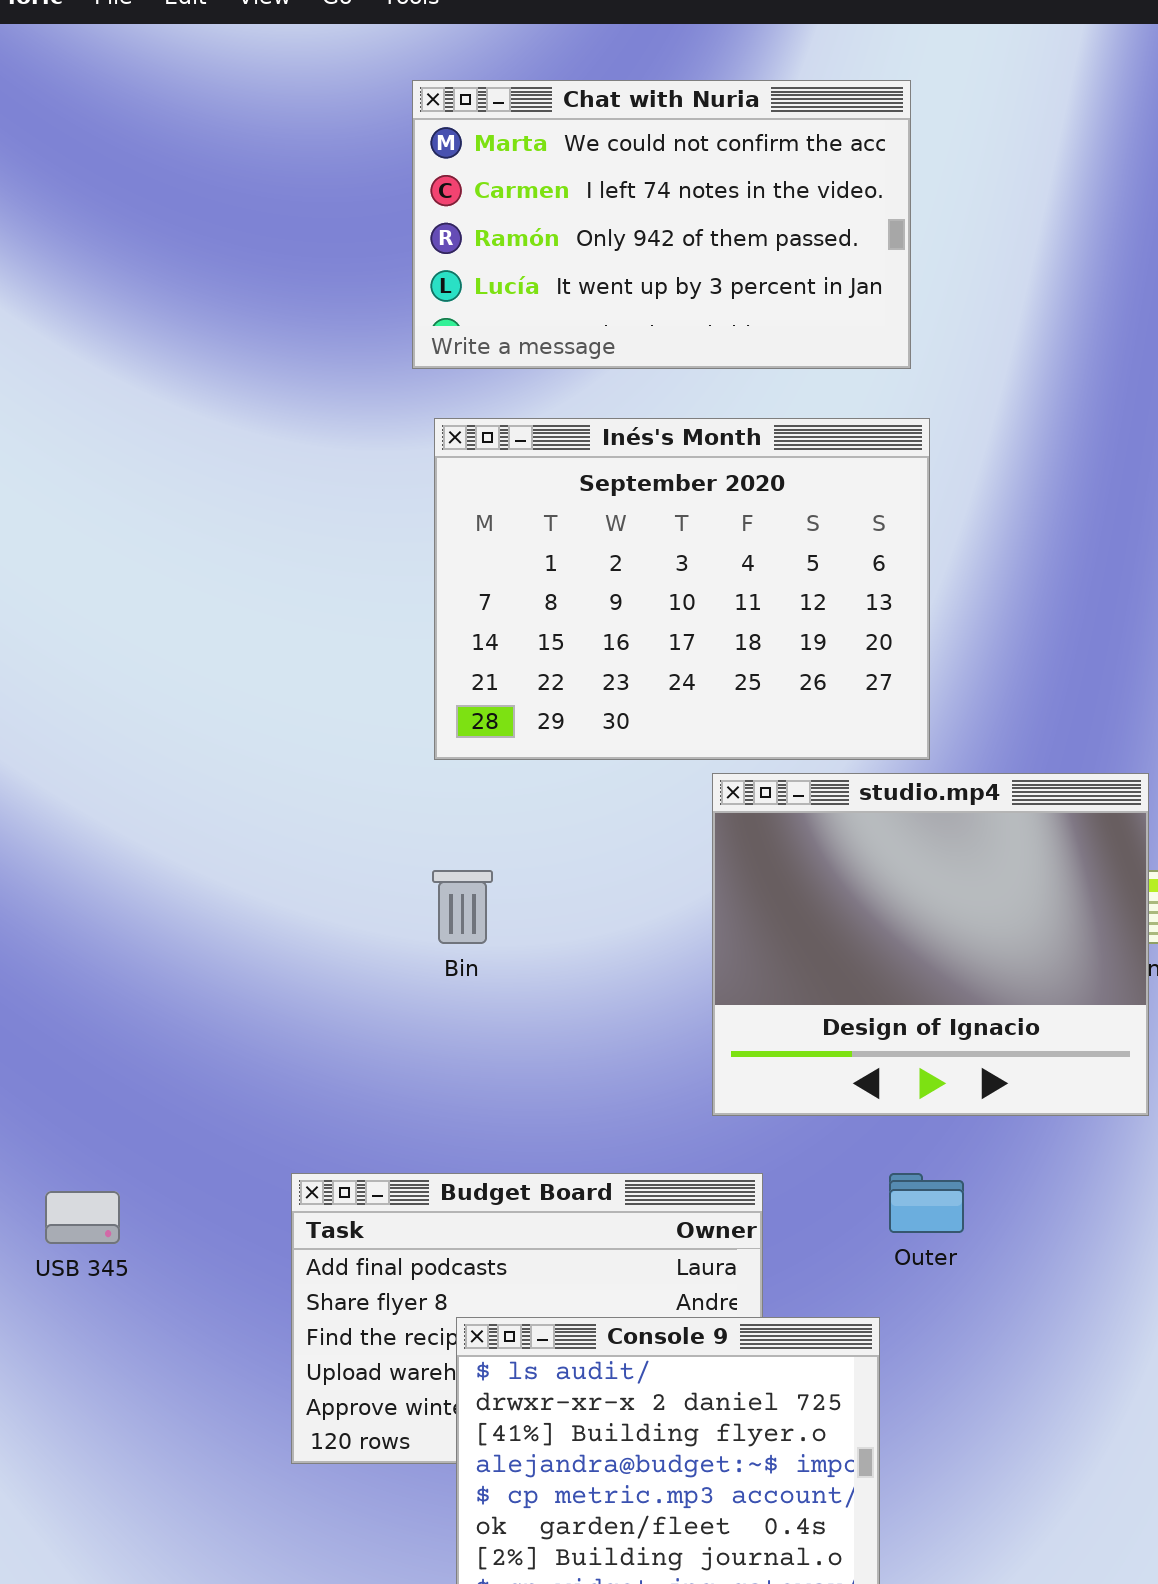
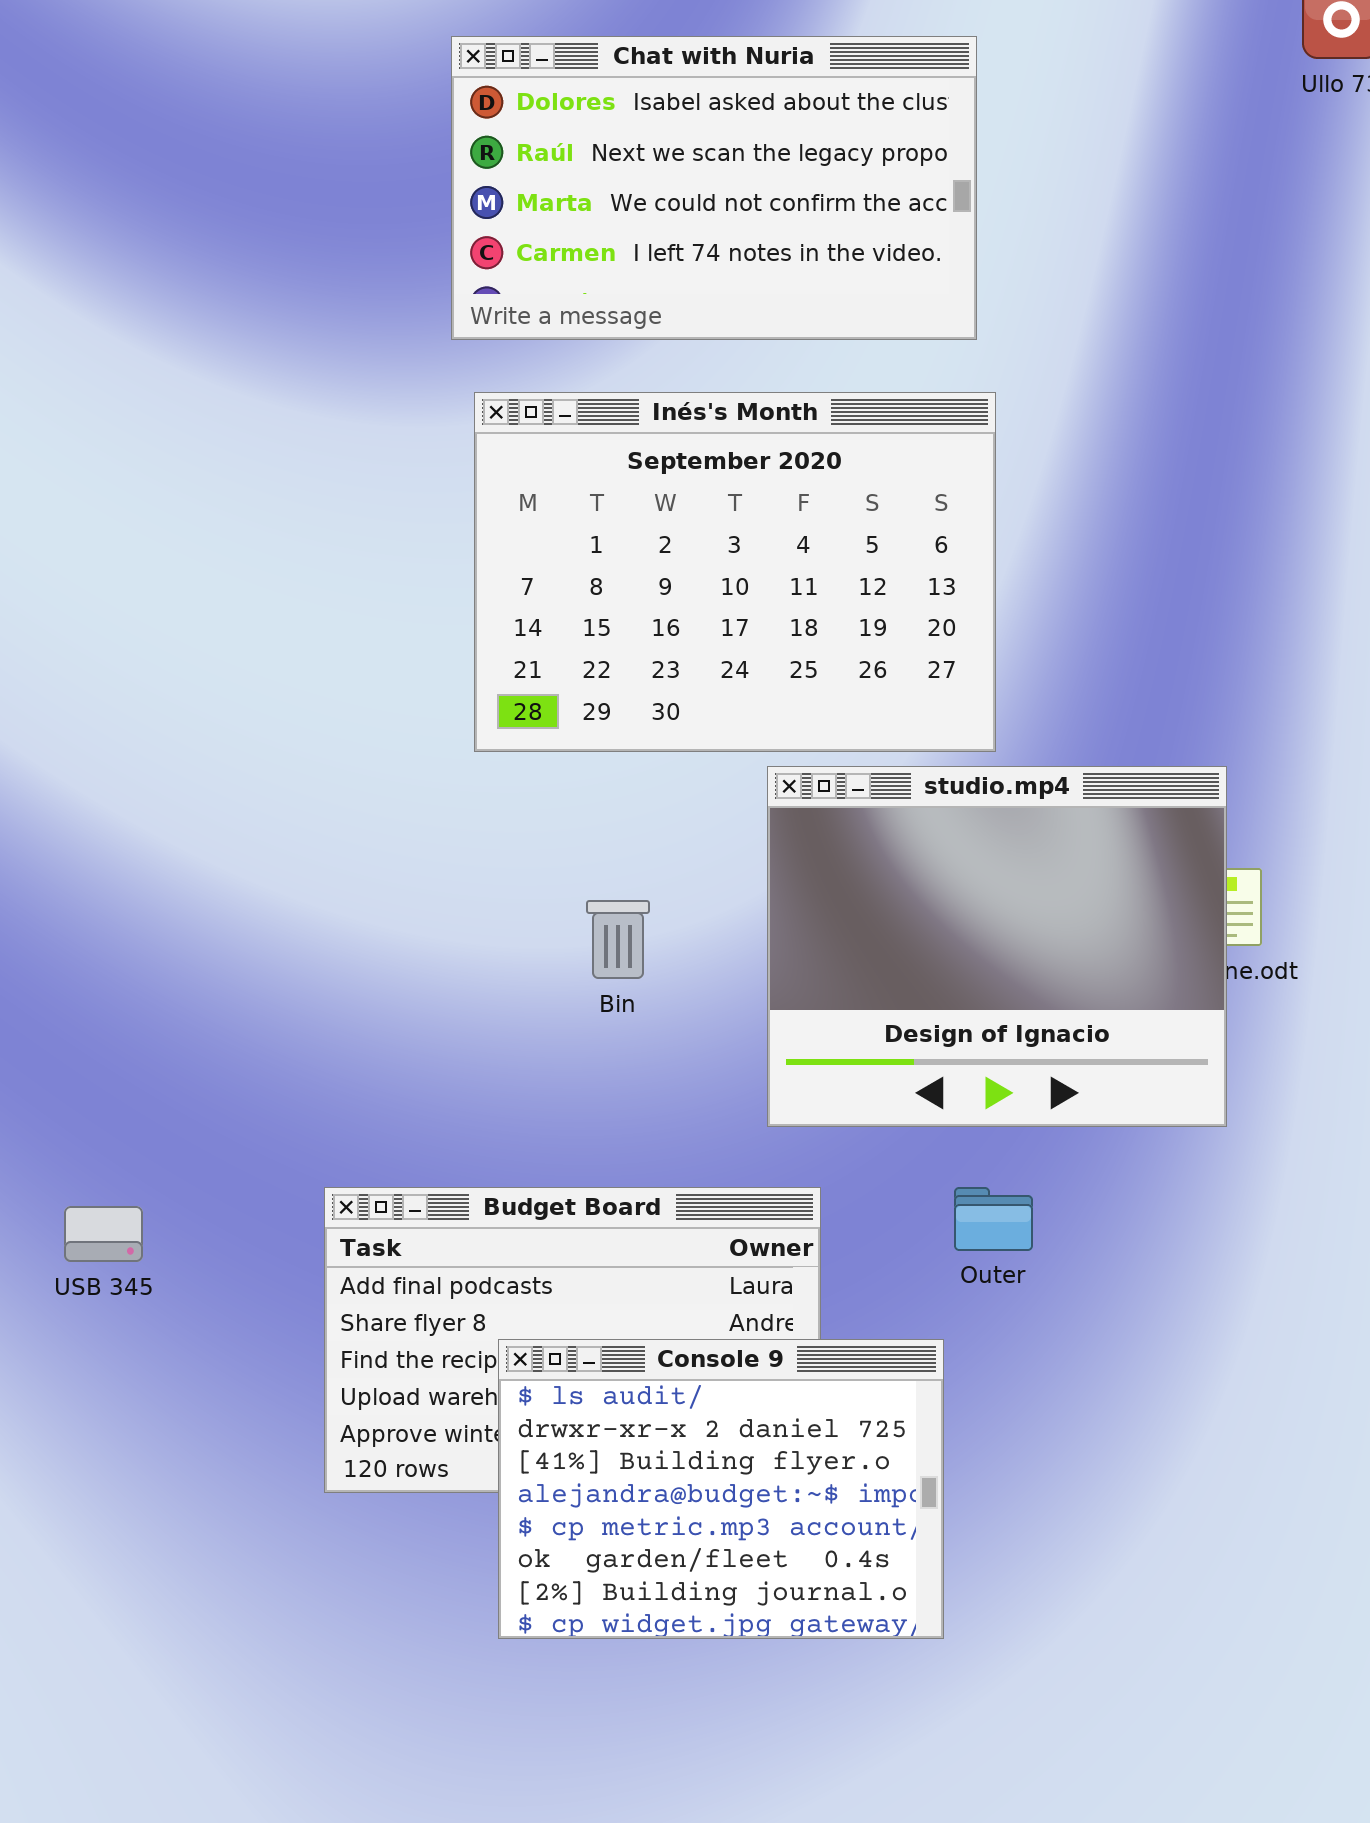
Chat with Nuria: [412,80,911,369] -> [451,36,977,340], scrolled up 2 rows
Bin: [432,870,493,944] -> [586,900,650,979], moved

